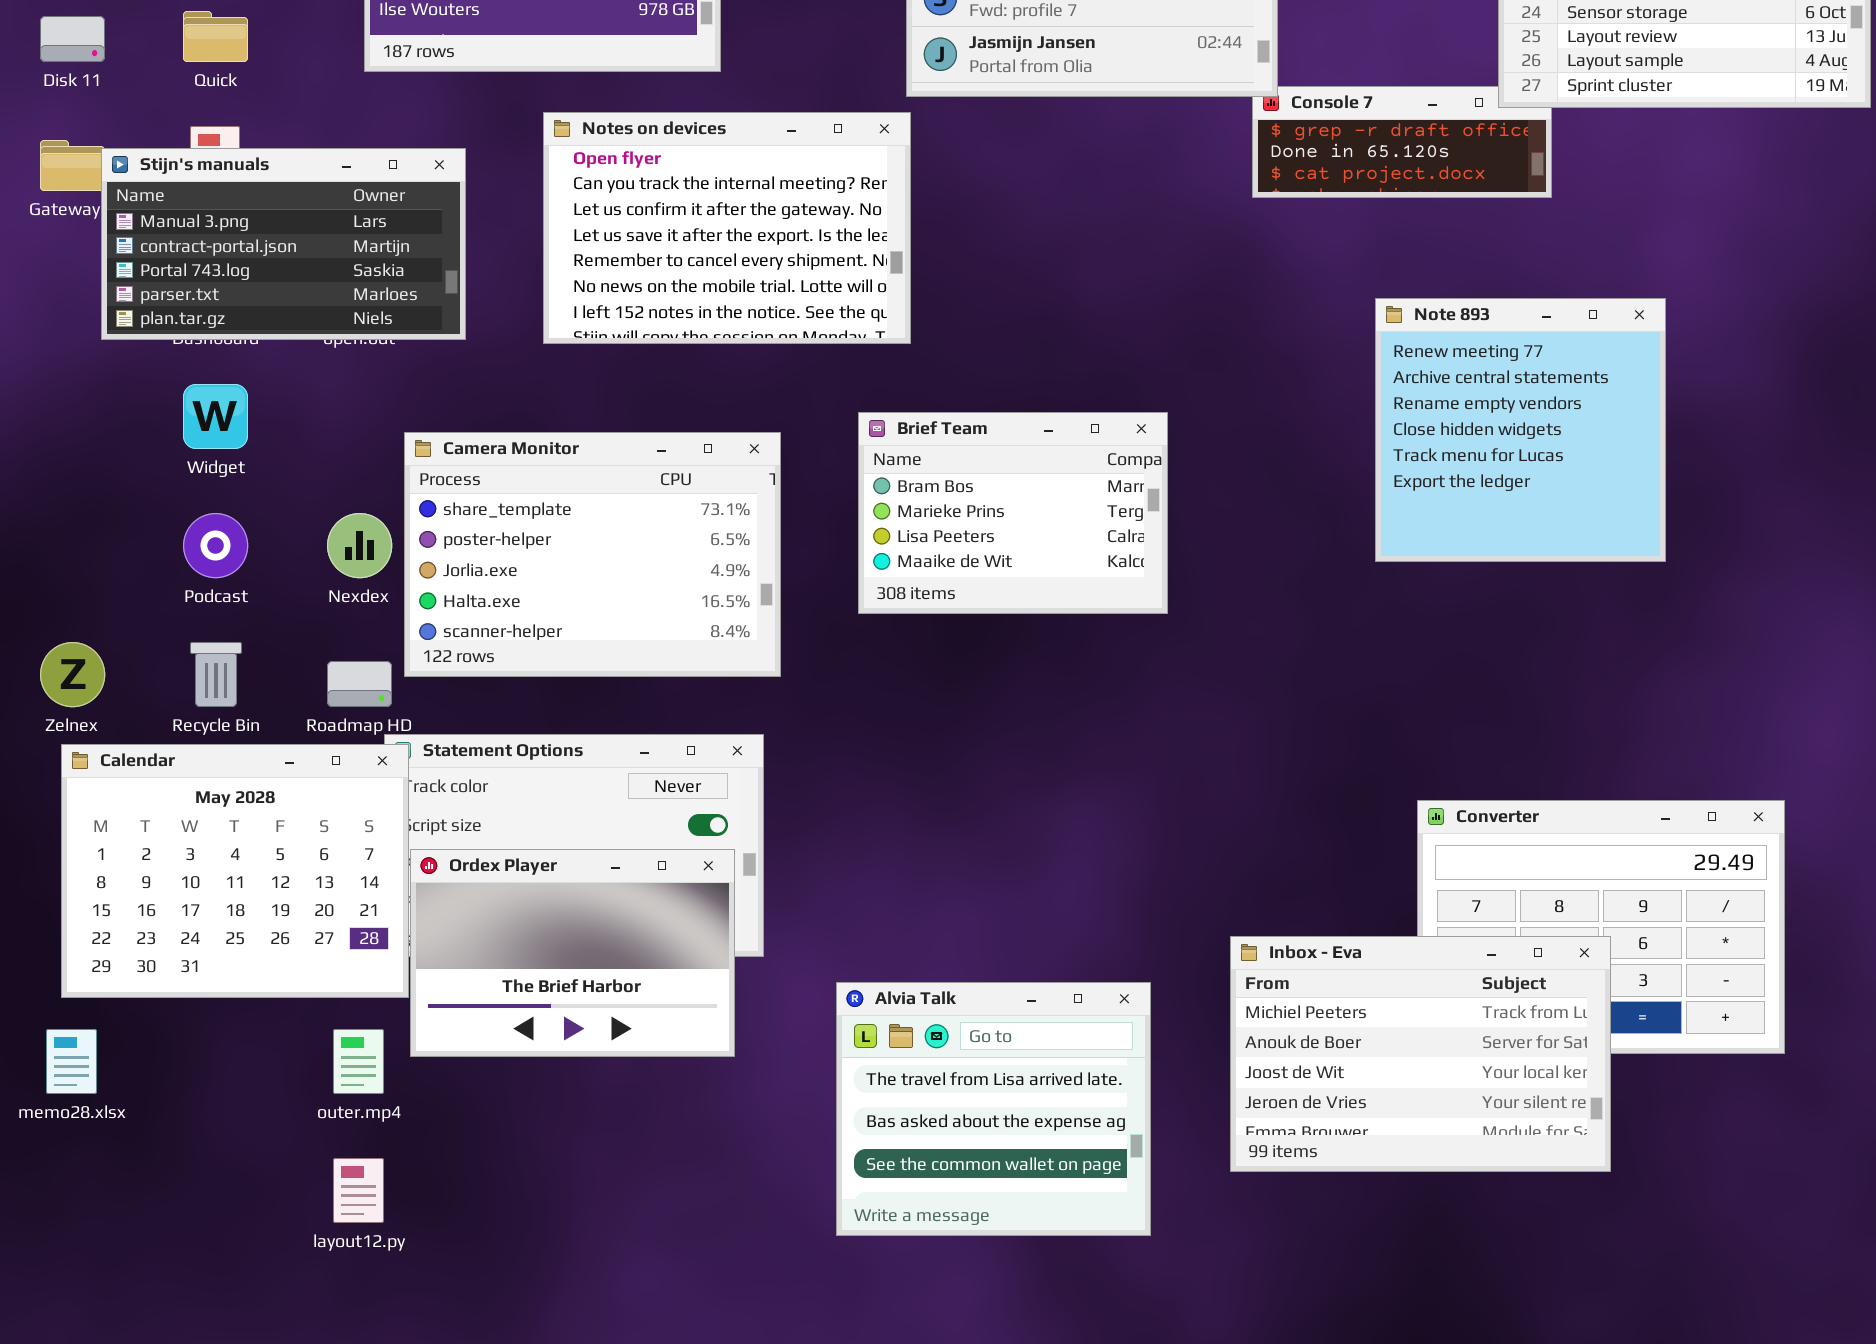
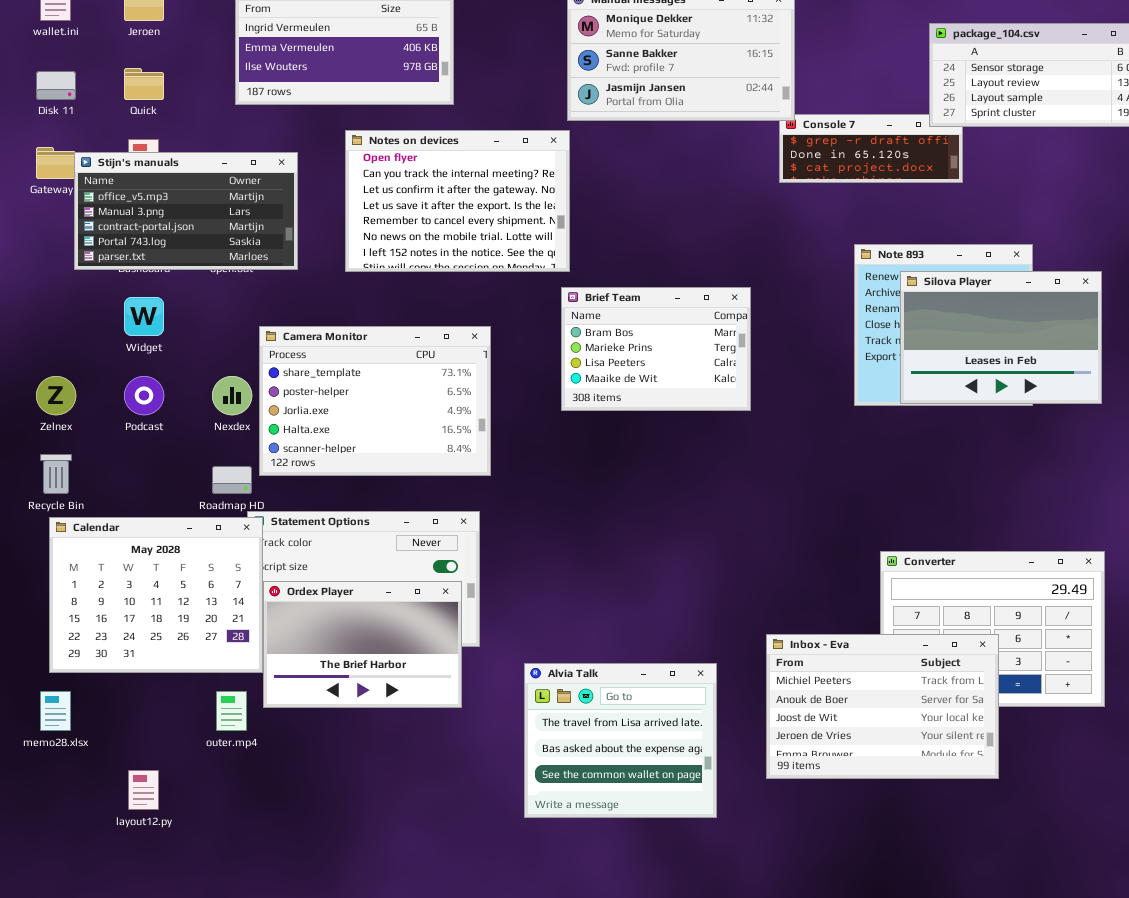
Stijn's manuals: [101,148,466,340] -> [74,152,298,270], scrolled up 1 row
Silova Player: none -> [900,271,1102,404], opened
Brief Team: [858,412,1168,614] -> [561,287,751,411], moved
Zelnex: [40,642,105,707] -> [36,376,76,415], moved
Recycle Bin: [190,642,242,707] -> [40,454,72,494], moved
layout12.py: [333,1158,384,1223] -> [128,770,159,810], moved

